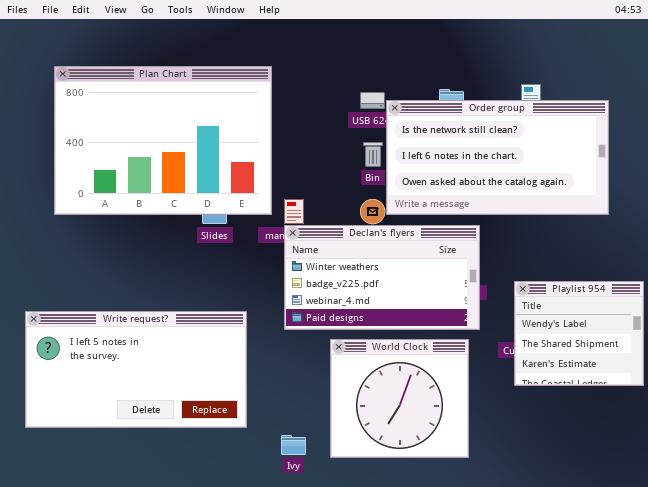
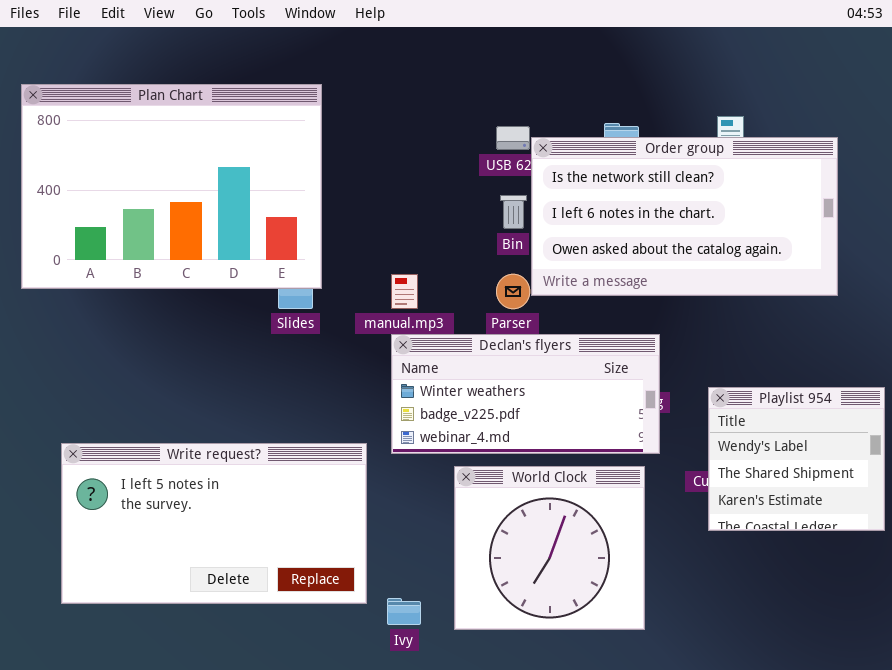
Plan Chart: [54,66,272,215] -> [21,84,322,289], moved
Declan's flyers: [284,225,480,330] -> [391,334,660,454], resized
Write request?: [25,311,247,428] -> [61,443,367,604], moved

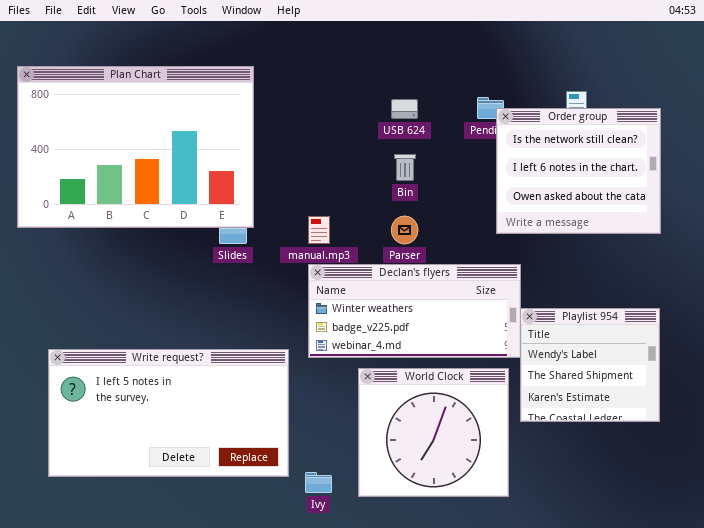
Order group: [531,137,838,296] -> [496,108,661,234], resized
Playlist 954: [708,387,885,531] -> [520,308,660,422], moved

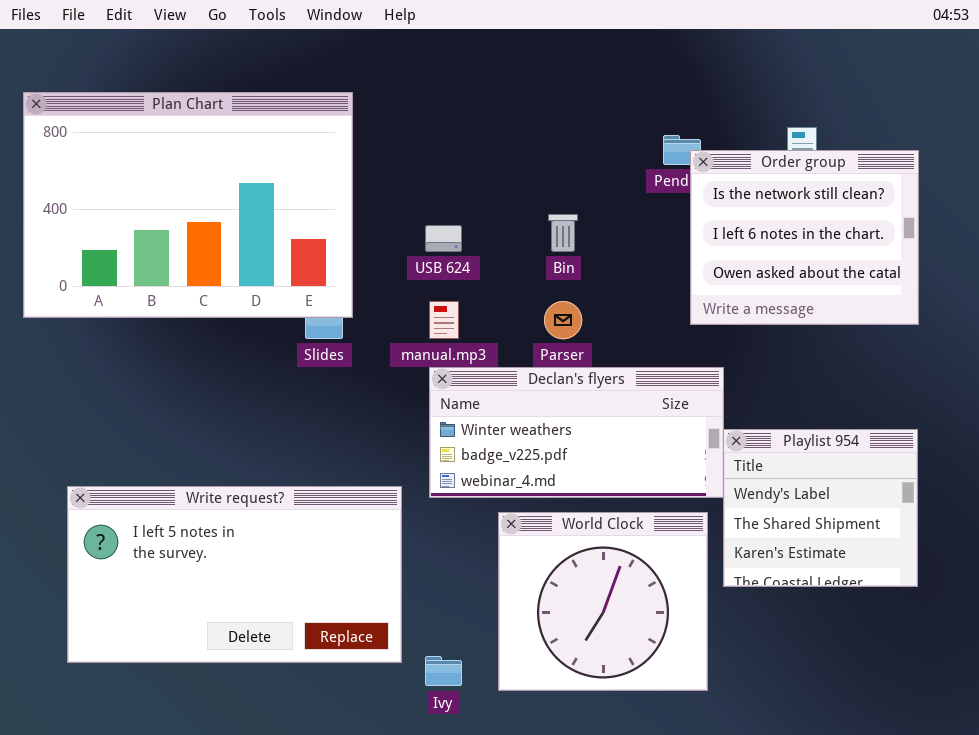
USB 624: [391,99,418,119] -> [425,225,462,252], moved

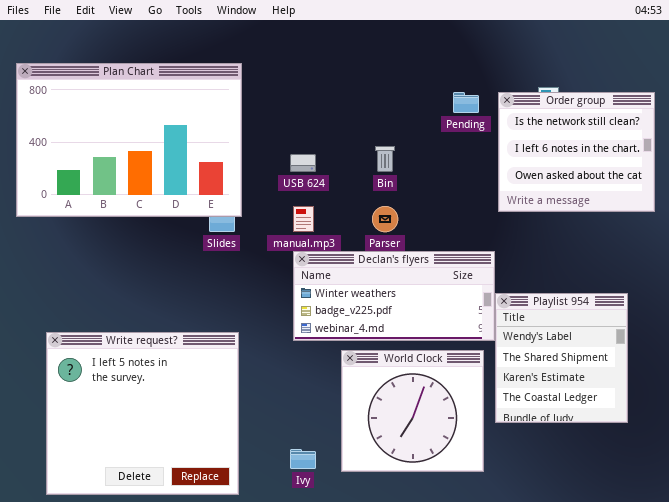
Order group: [690,150,919,325] -> [498,92,655,212], moved
Playlist 954: [723,429,918,587] -> [495,293,628,423], resized
Write request?: [67,486,402,663] -> [46,332,239,495], resized

